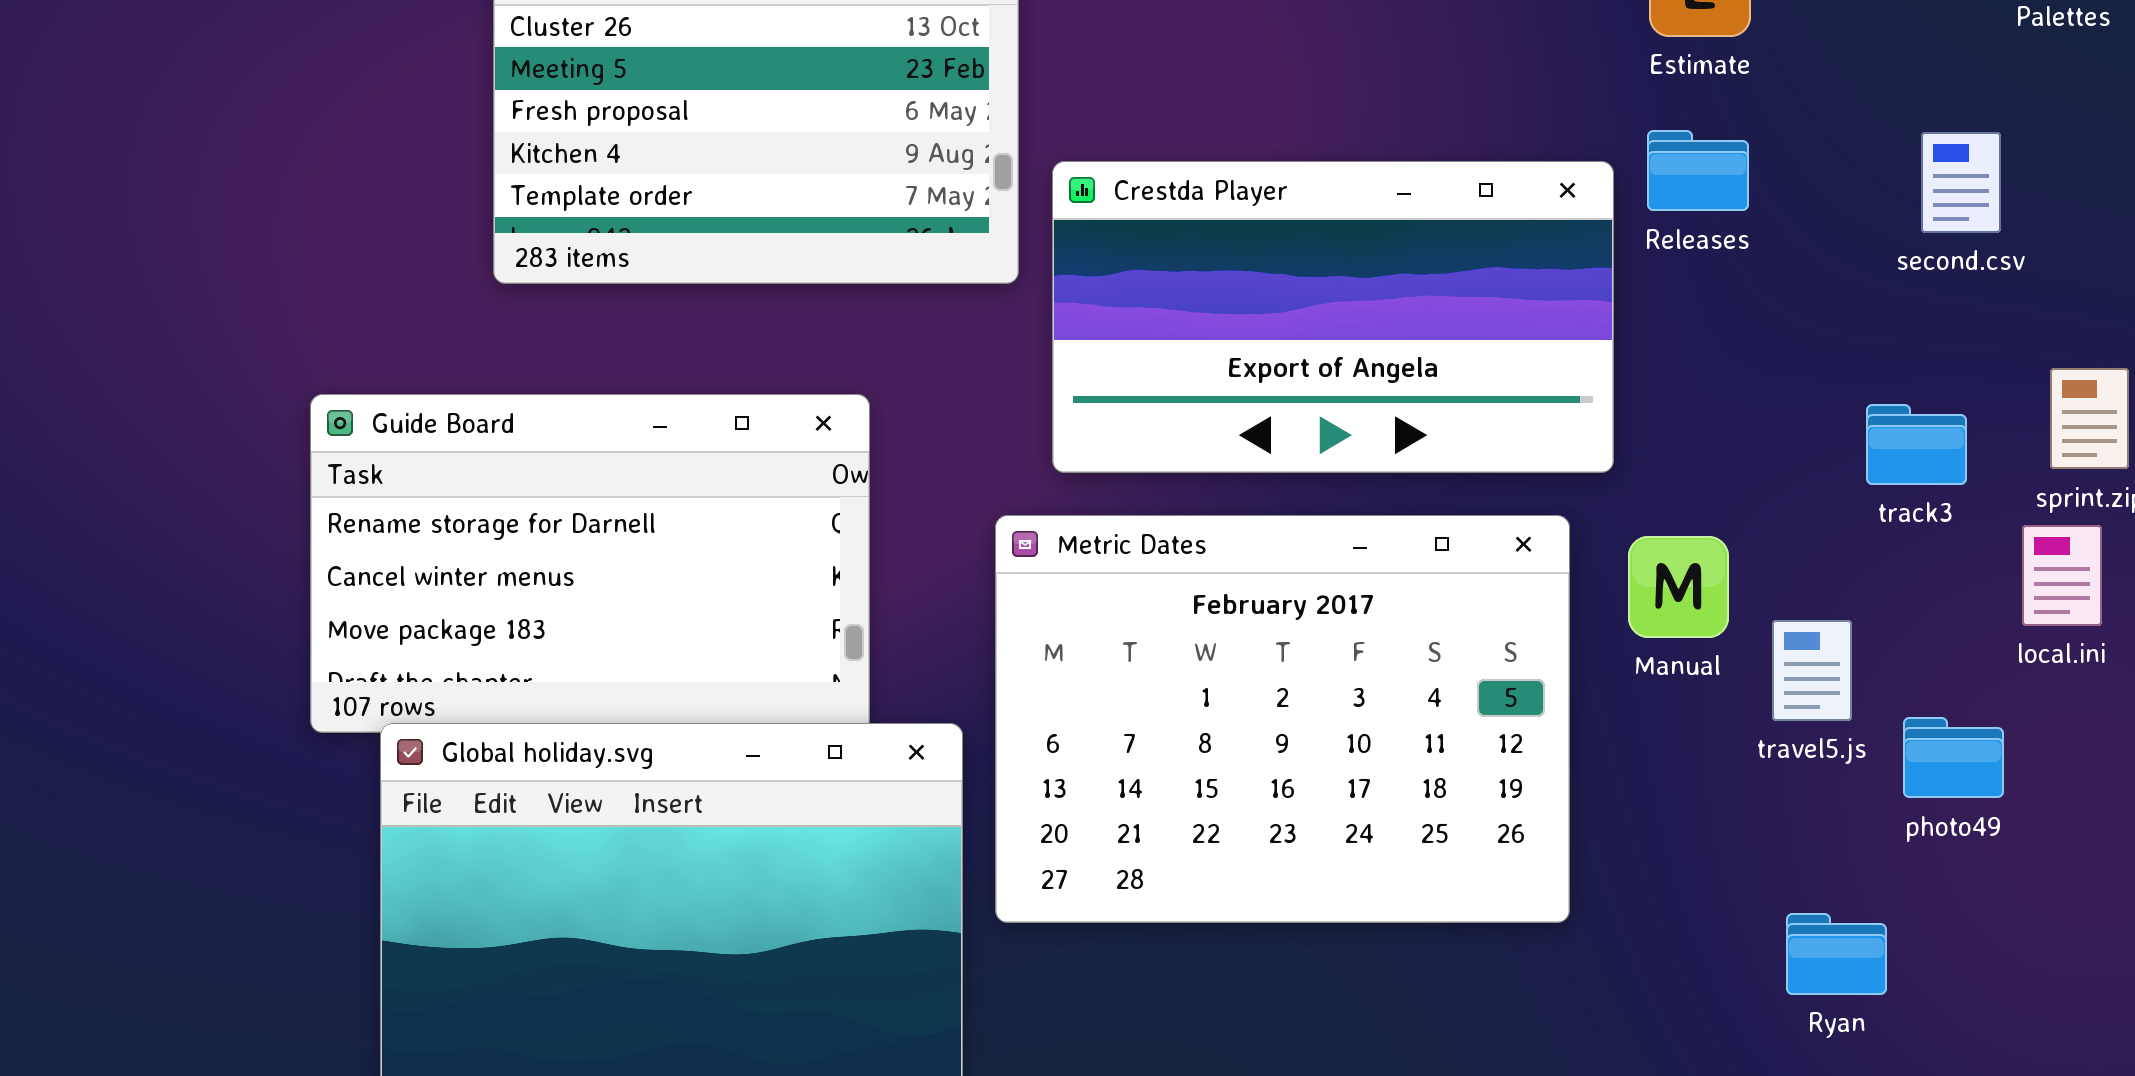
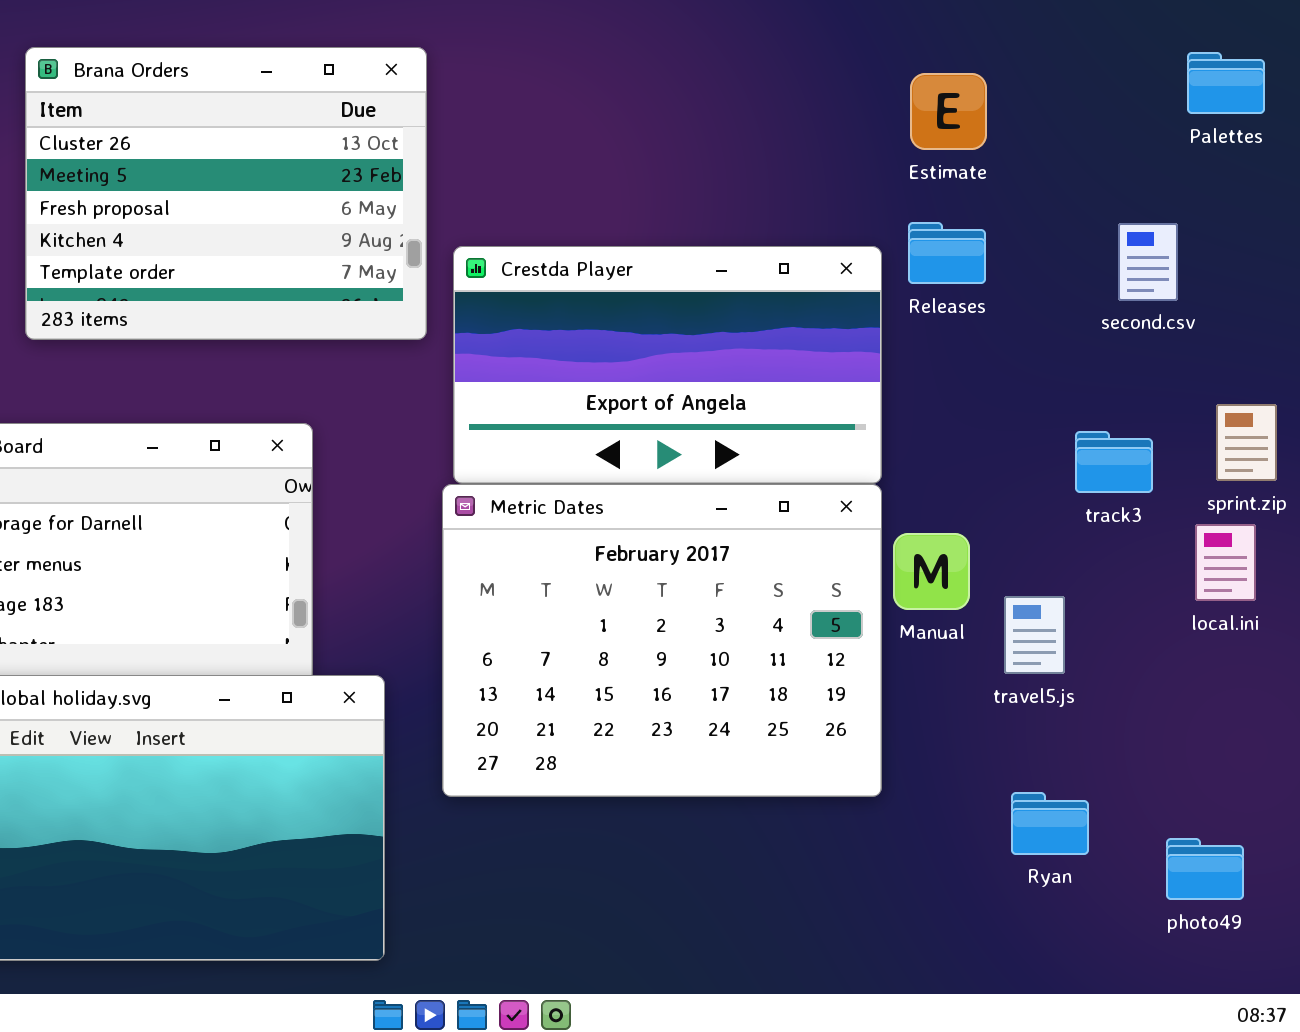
Metric Dates: [995,515,1570,923] -> [442,484,882,797], moved
photo49: [1903,717,2004,798] -> [1166,838,1244,900], moved
Ryan: [1786,913,1887,995] -> [1011,792,1089,855], moved

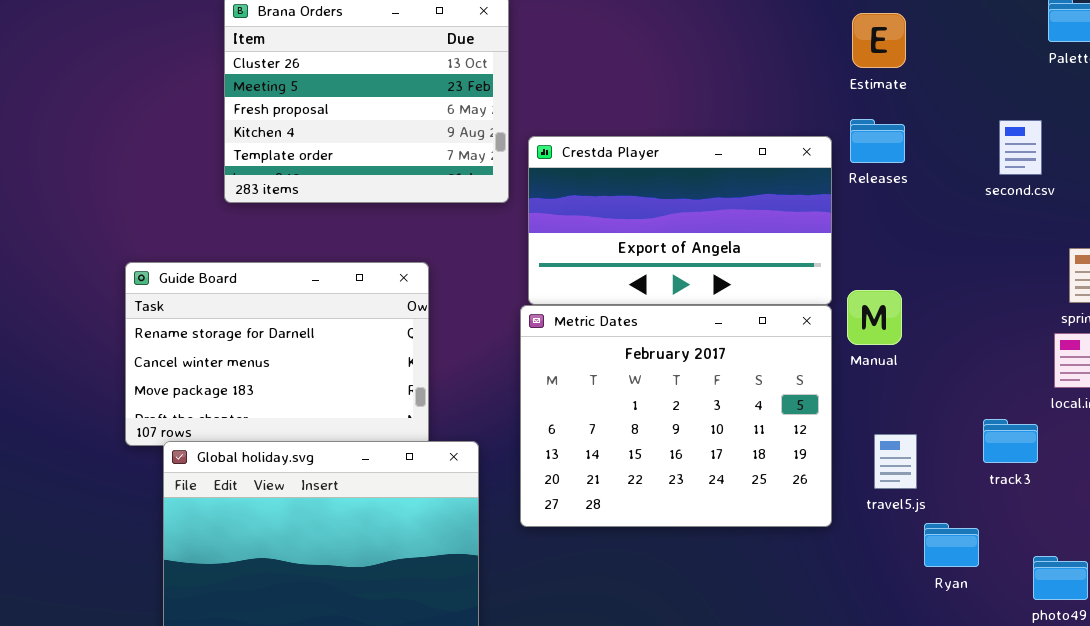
track3: [1075,431,1153,493] -> [983,419,1038,463], moved
Manual: [893,533,970,610] -> [847,290,902,345], moved
travel5.js: [1004,596,1065,674] -> [874,434,917,489], moved

